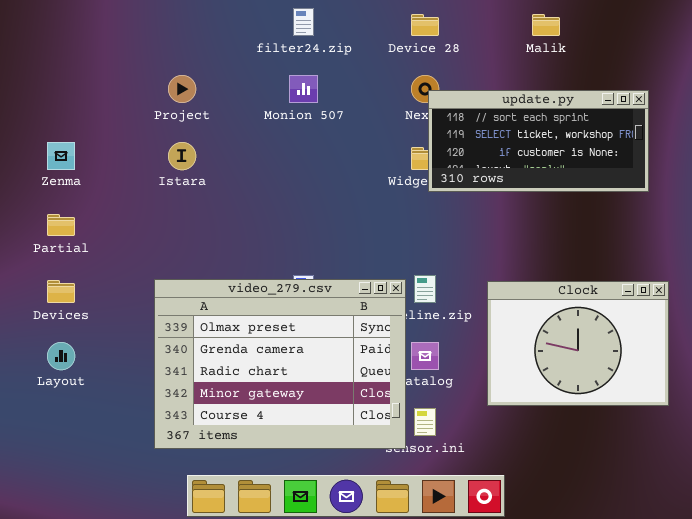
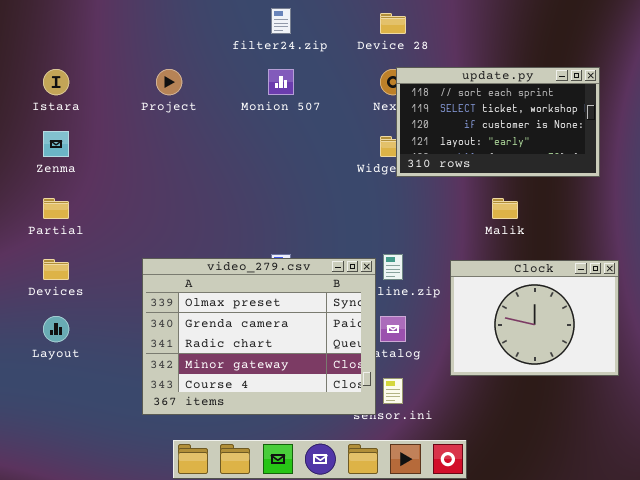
Malik: [532,14,560,36] -> [492,198,518,219], moved
update.py: [428,90,649,192] -> [396,67,600,177], resized
Istara: [168,142,196,170] -> [43,69,69,95], moved

